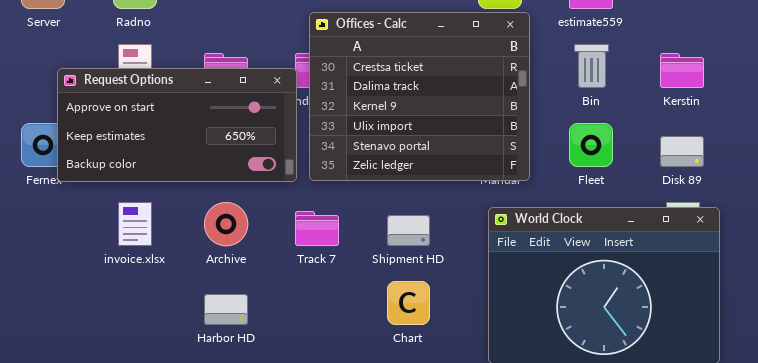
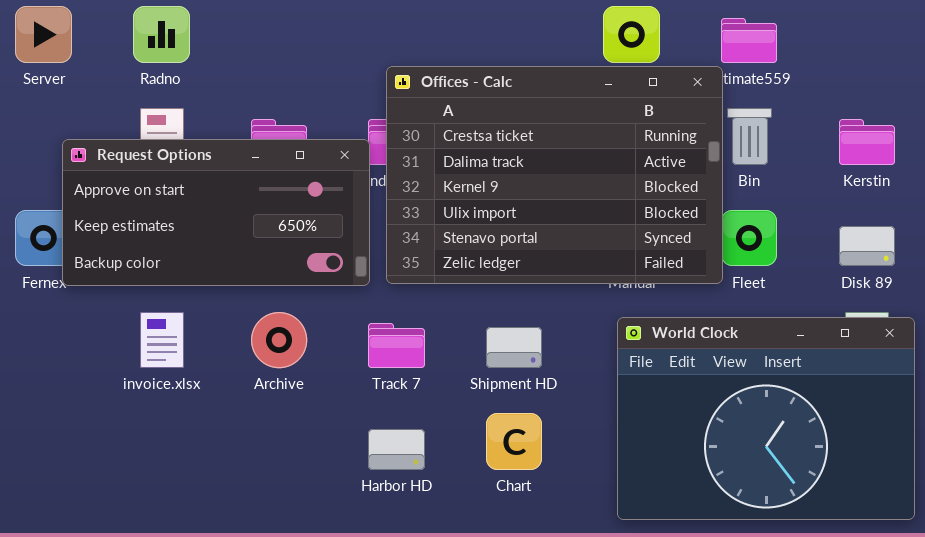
Offices - Calc: [309,12,530,181] -> [386,66,723,284], resized
Harbor HD: [204,294,248,325] -> [368,429,425,470], moved

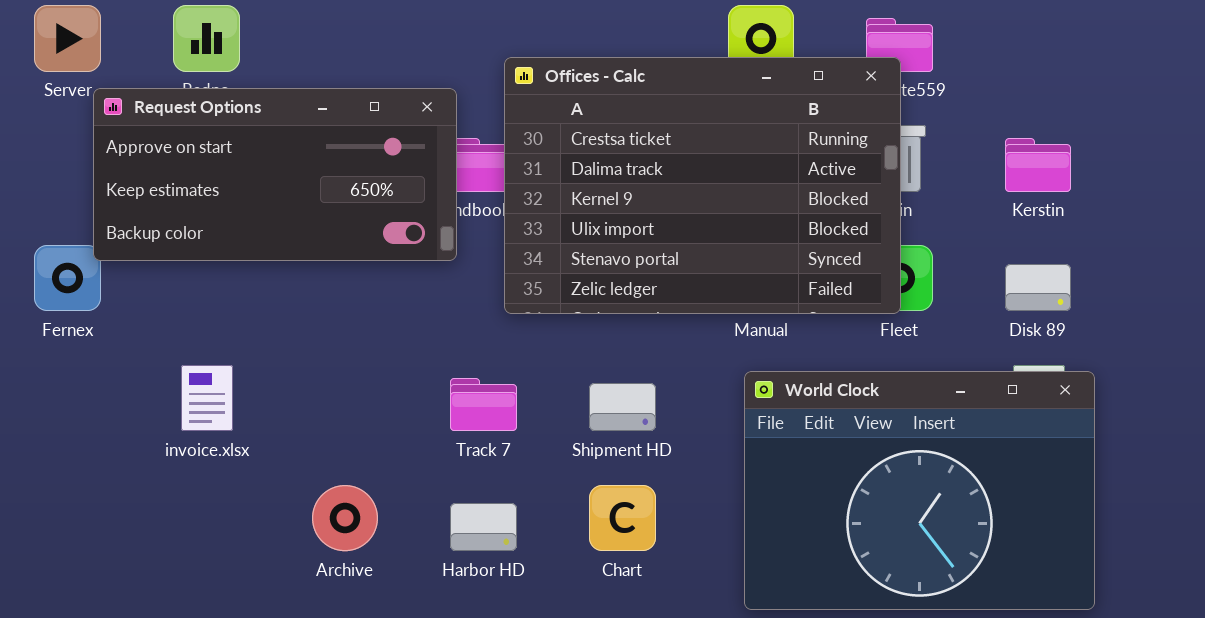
Offices - Calc: [386,66,723,284] -> [504,57,901,314], moved
Request Options: [62,139,370,286] -> [93,88,457,261], moved
Archive: [251,312,307,368] -> [312,485,378,551], moved

